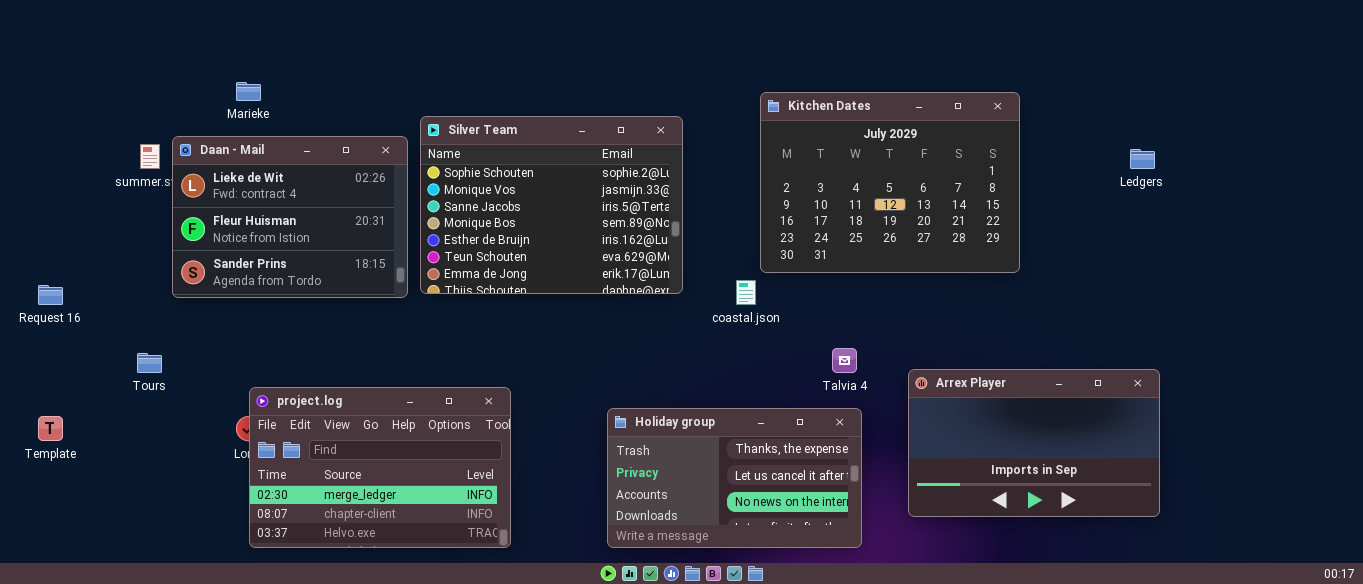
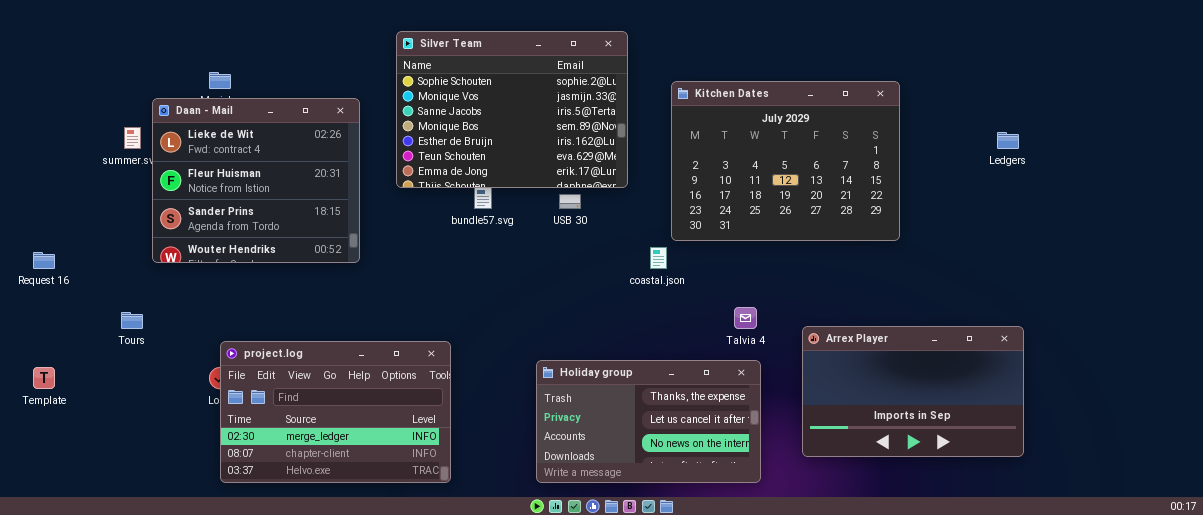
Silver Team: [420,116,683,294] -> [396,31,628,188], moved
Daan - Mail: [172,136,408,298] -> [152,98,360,263], resized

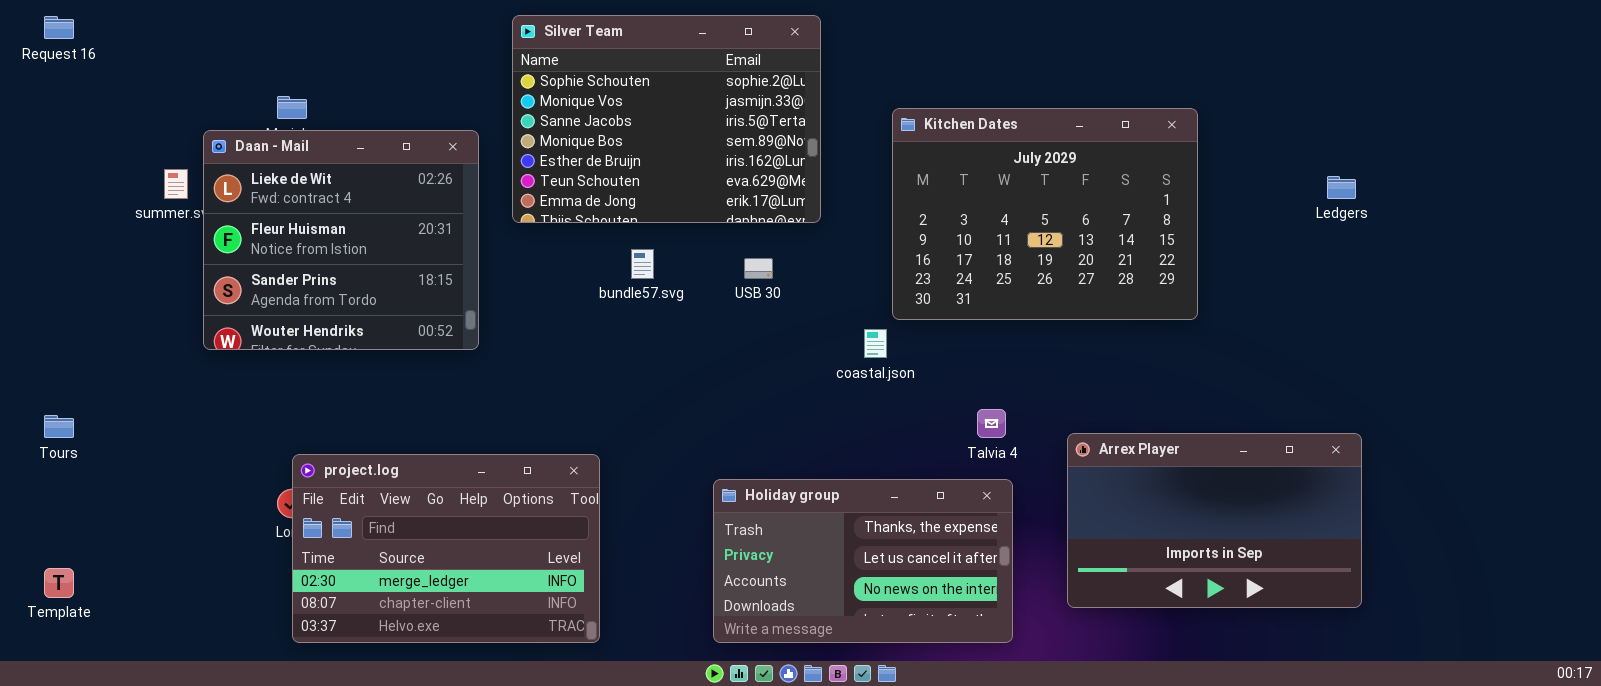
Silver Team: [396,31,628,188] -> [512,15,821,223], moved
Request 16: [33,252,55,269] -> [44,16,74,39], moved
Tours: [121,312,143,329] -> [44,415,74,438], moved
Template: [33,367,55,389] -> [44,568,74,598], moved

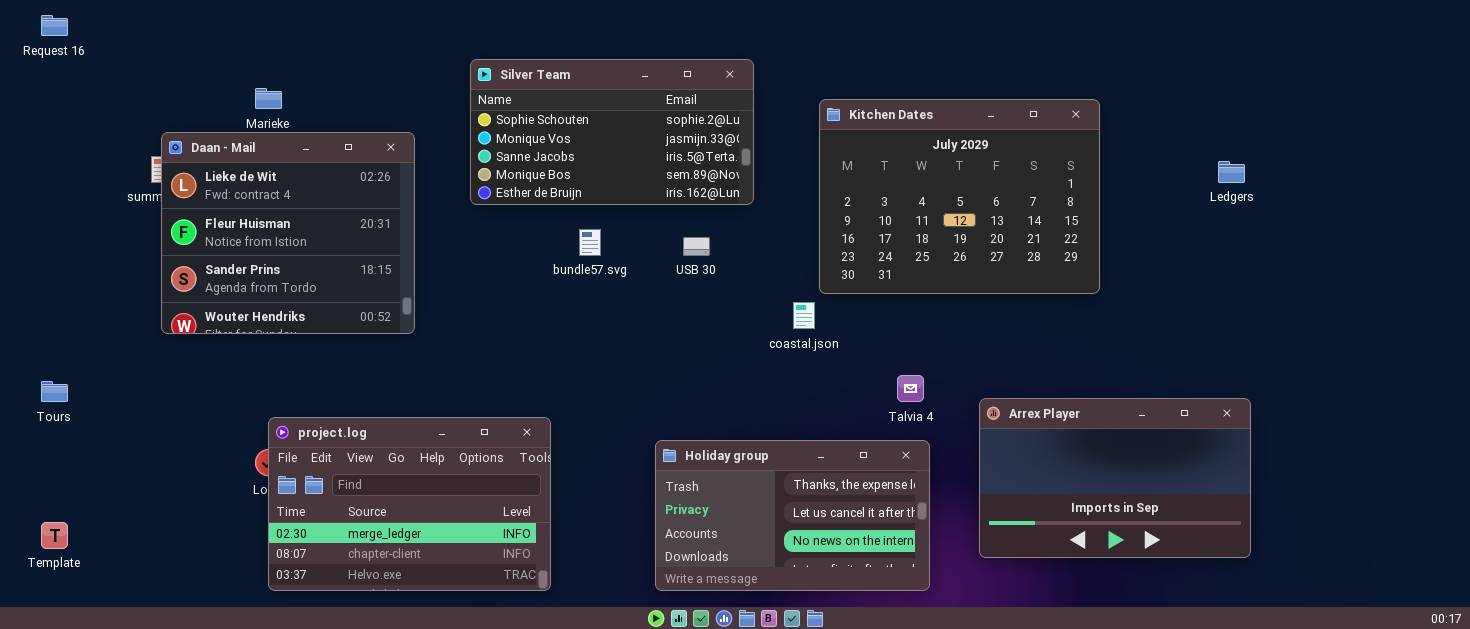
Silver Team: [512,15,821,223] -> [470,59,754,205], resized
Daan - Mail: [203,130,479,350] -> [161,132,415,334], moved

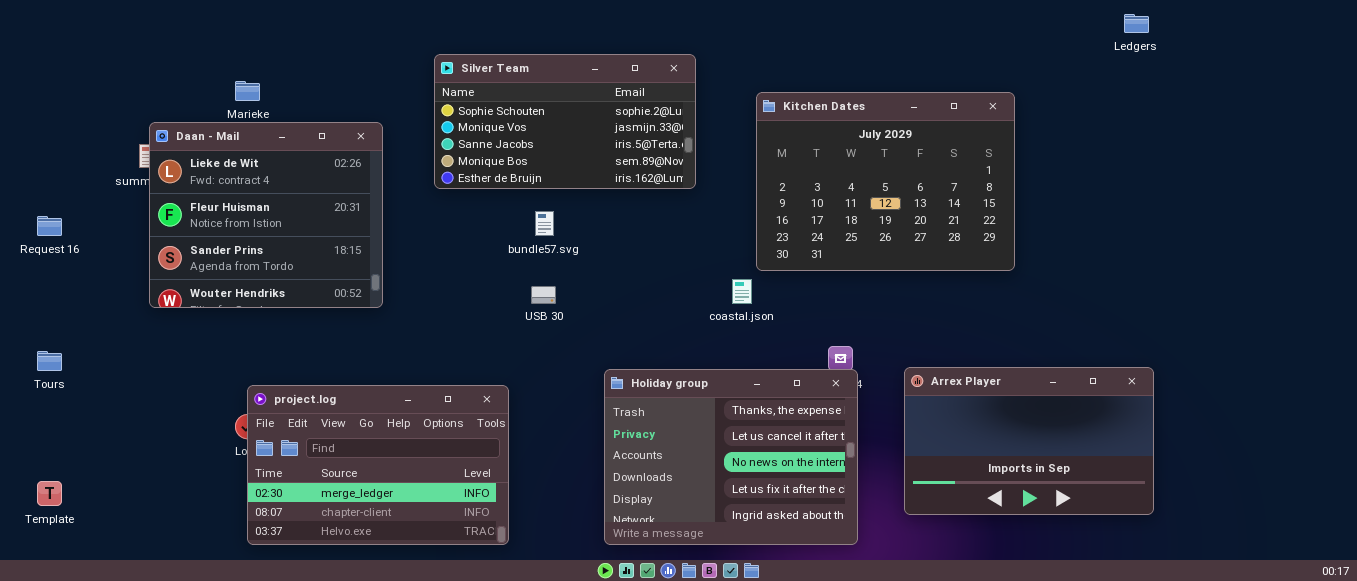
Request 16: [41,15,68,36] -> [37,216,62,236], moved
Ledgers: [1218,161,1245,183] -> [1124,14,1149,33], moved
USB 30: [683,237,710,256] -> [531,286,556,304], moved
Holiday group: [655,440,930,591] -> [604,369,858,545], resized

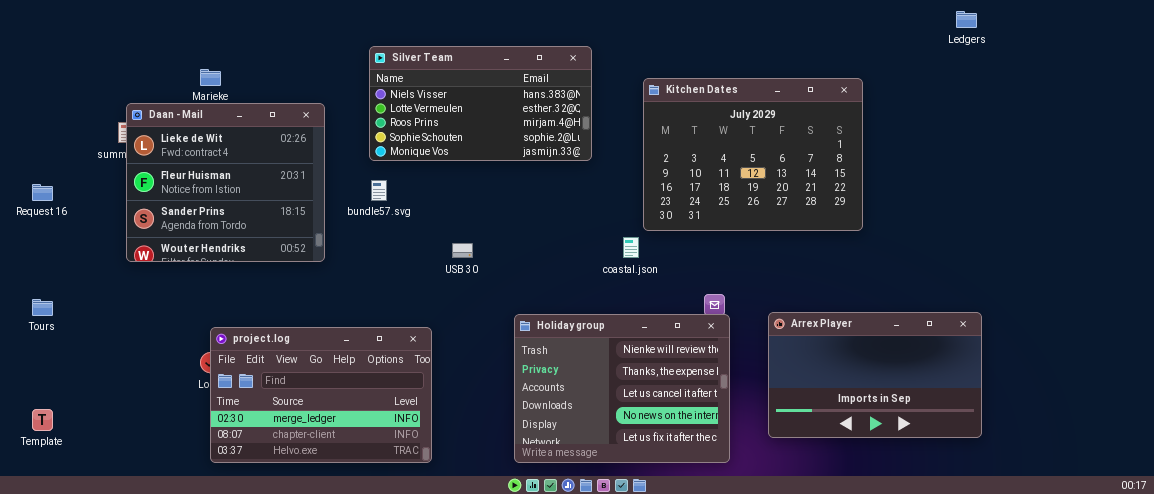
Silver Team: [434,54,696,189] -> [369,46,592,161], scrolled up 3 rows
bundle57.svg: [535,211,554,236] -> [371,180,387,201], moved
Holiday group: [604,369,858,545] -> [514,314,730,463], scrolled up 1 row

